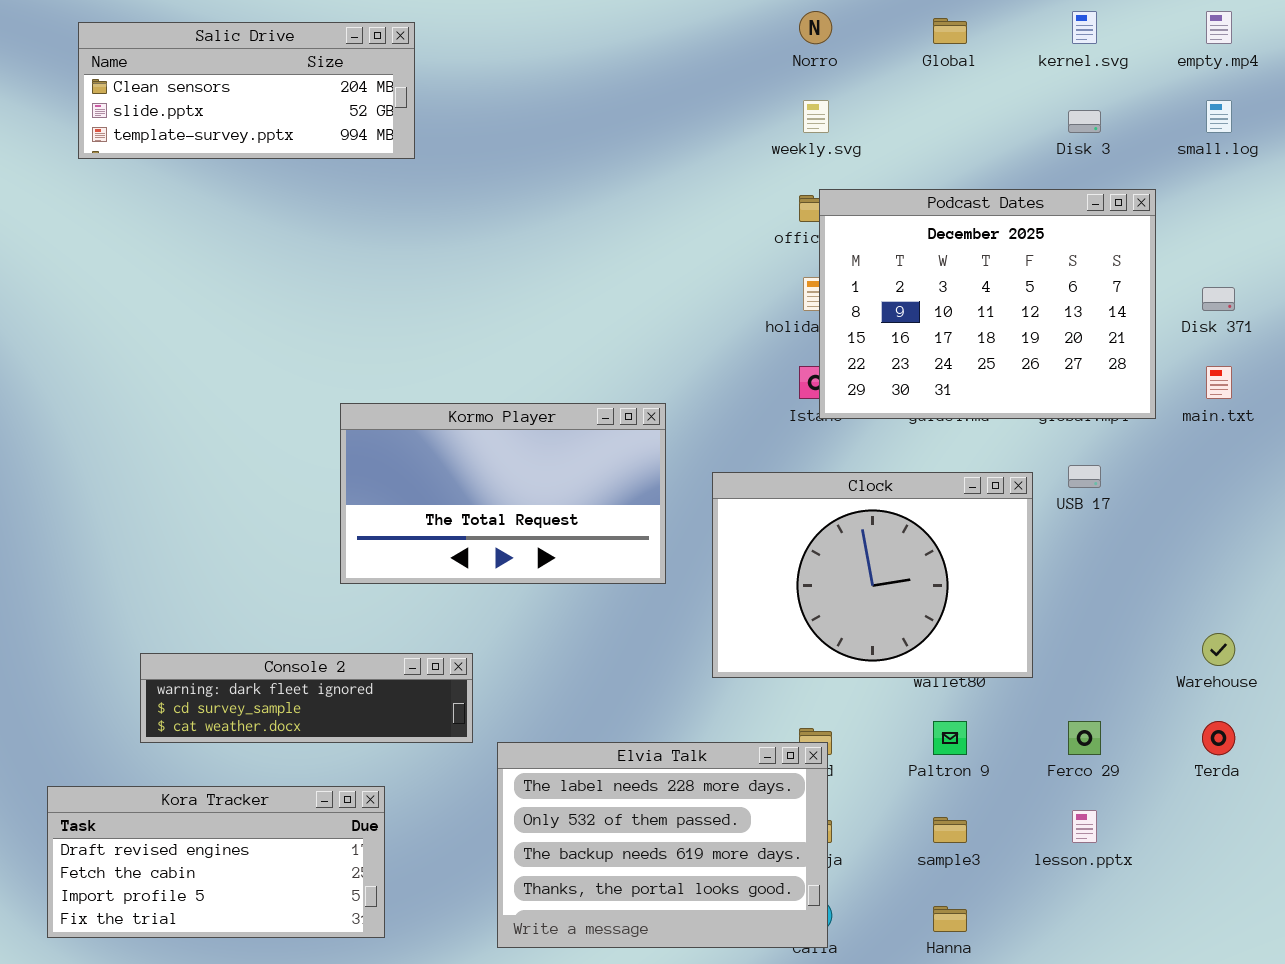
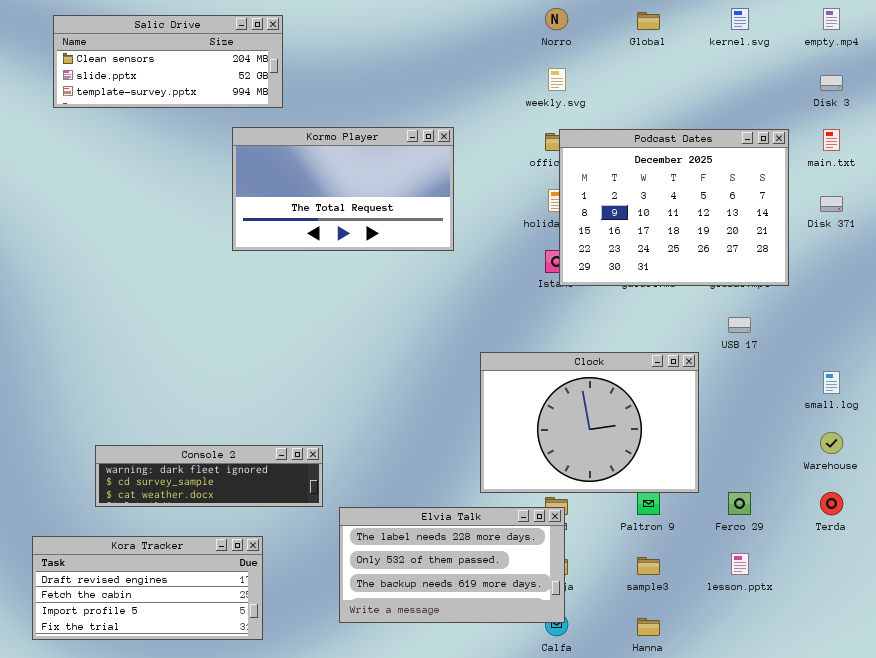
small.log: [1206,100,1232,133] -> [823,371,840,394], moved
Disk 3: [1068,110,1101,133] -> [820,75,843,91], moved
main.txt: [1206,366,1232,399] -> [823,129,840,151], moved
Kormo Player: [340,403,666,584] -> [232,127,454,251], moved
Clock: [712,472,1033,678] -> [480,352,699,493], moved
Elvia Talk: [497,742,828,948] -> [339,507,565,623], resized

